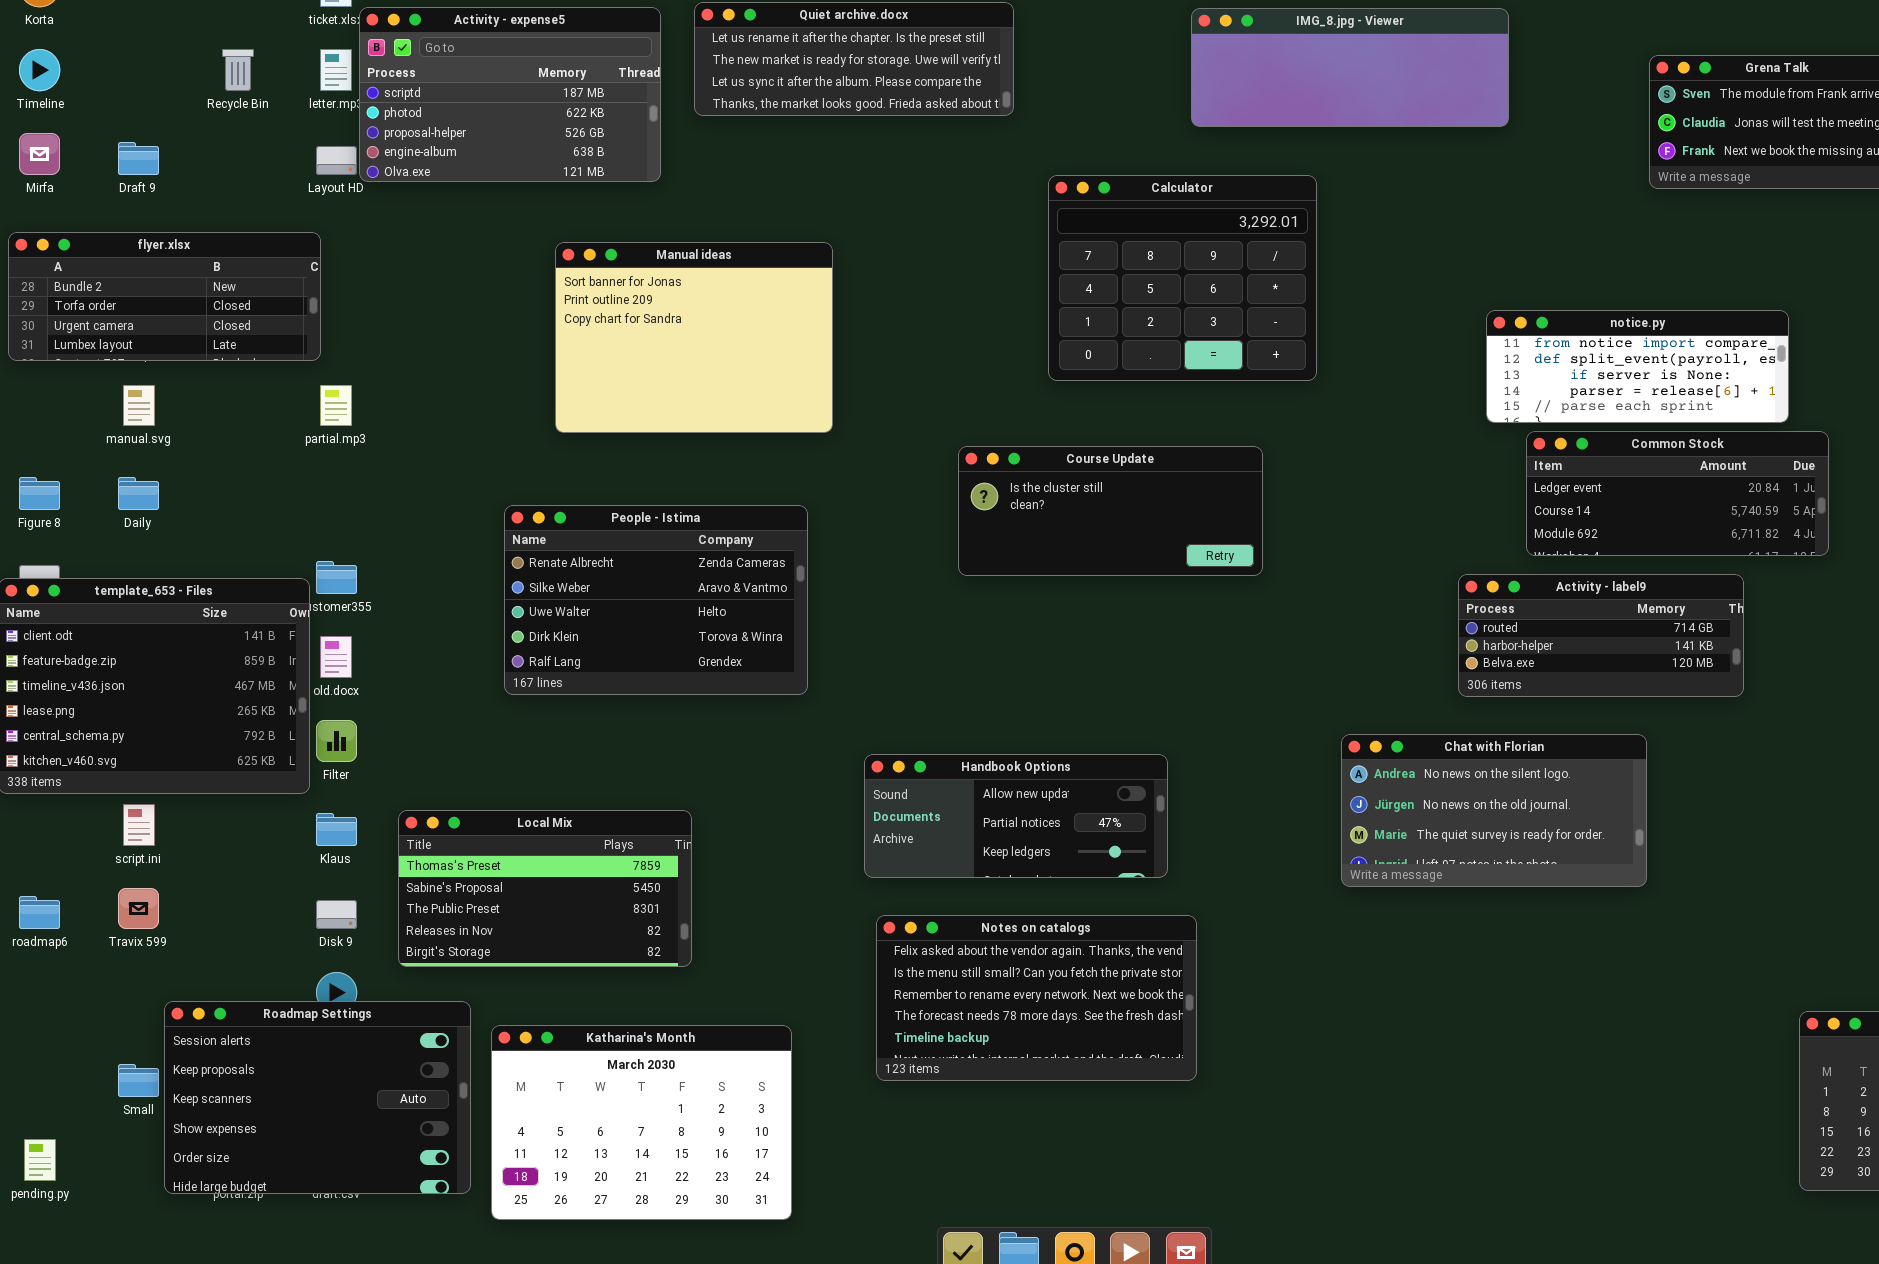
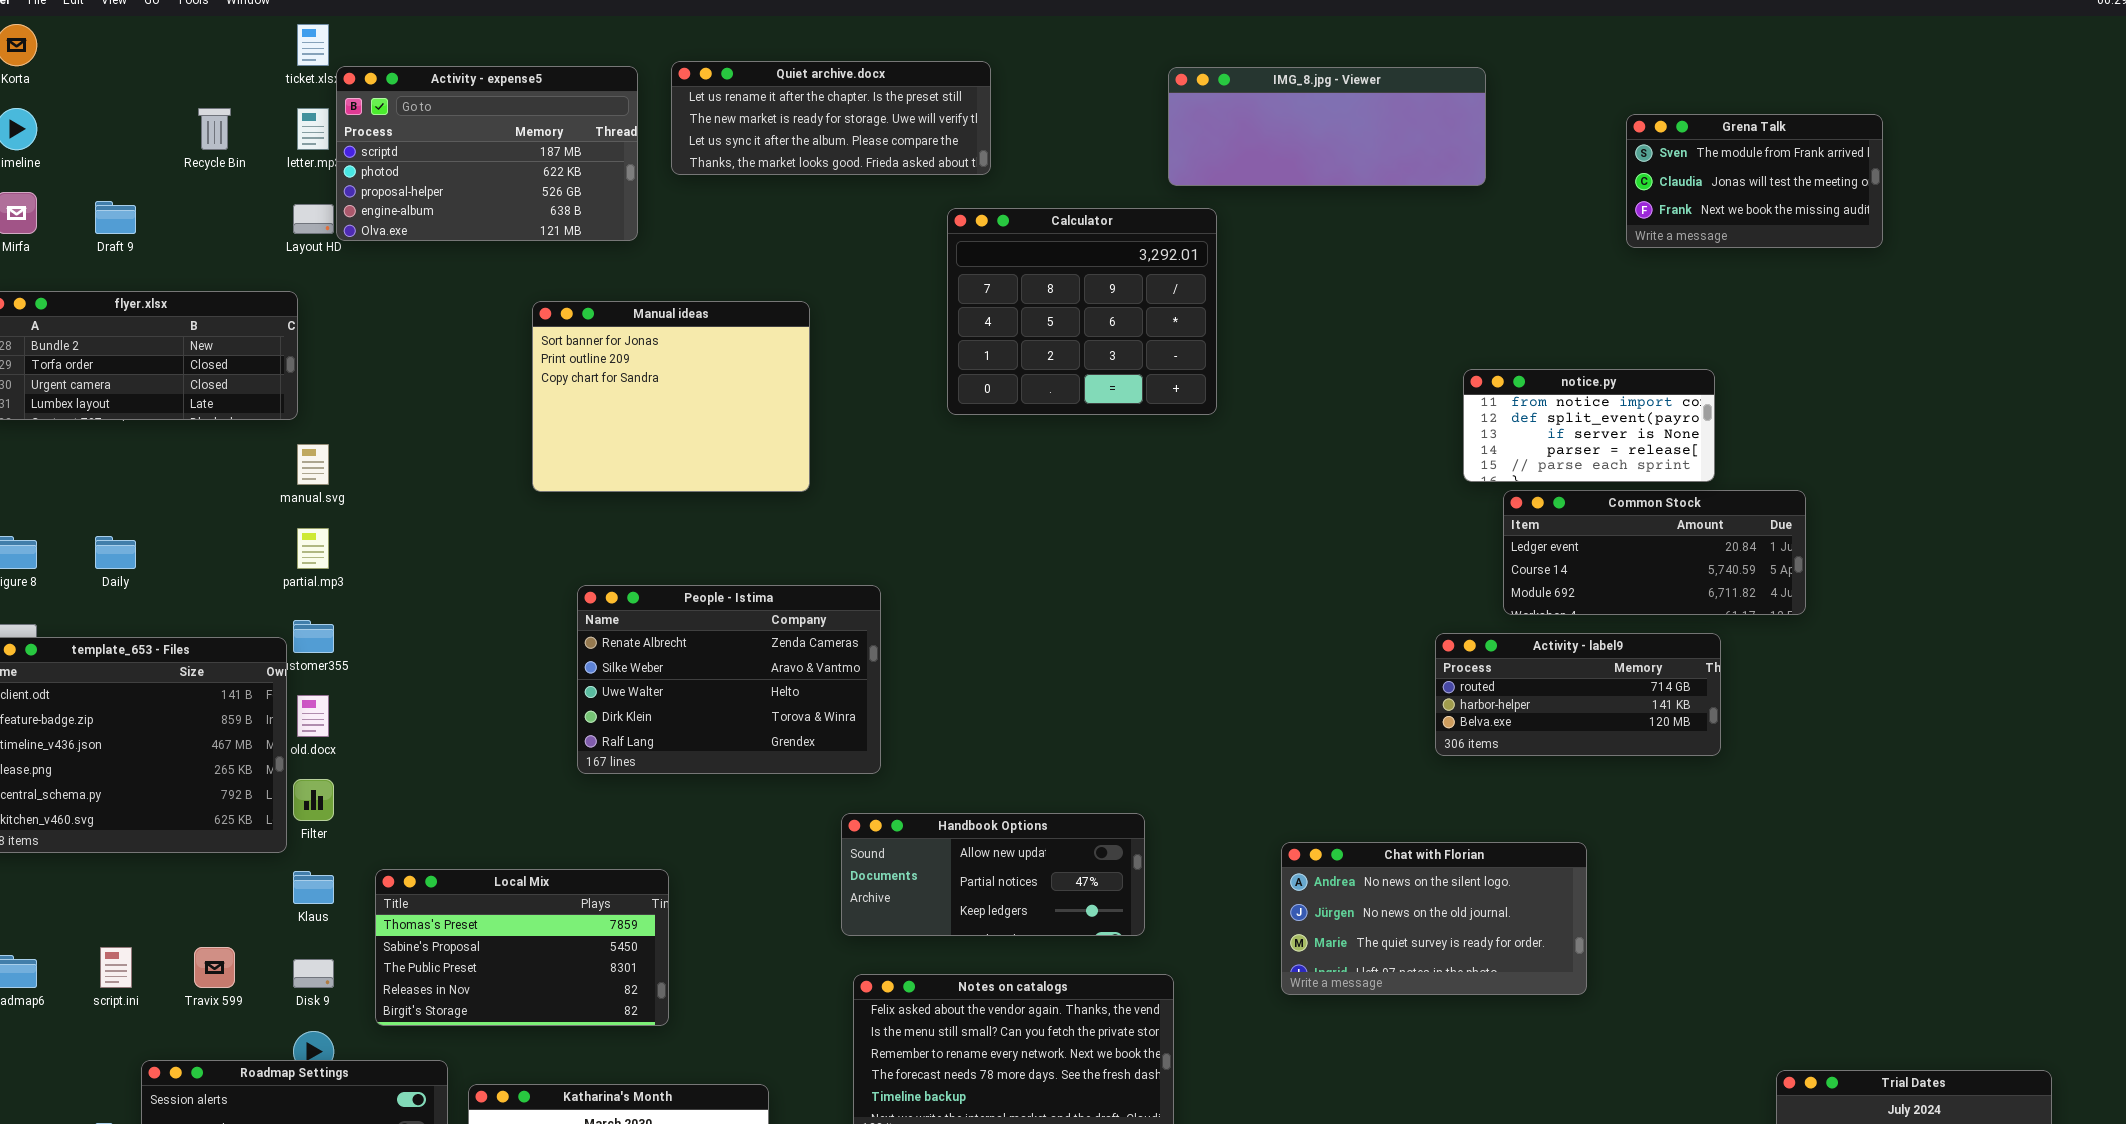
Calculator: [1048,175,1317,381] -> [947,208,1217,415], moved
notice.py: [1486,310,1789,423] -> [1463,369,1715,482], resized
manual.svg: [123,385,155,426] -> [297,444,329,485], moved
partial.mp3: [320,385,352,426] -> [297,528,329,569], moved
Course Update: [958,446,1263,576] -> none, closed
People - Istima: [504,505,808,695] -> [577,585,881,774], moved
Chat with Florian: [1341,734,1647,887] -> [1281,842,1587,995], moved
script.ini: [123,804,155,846] -> [100,947,132,988], moved
Travix 599: [118,888,159,929] -> [194,947,235,988], moved

